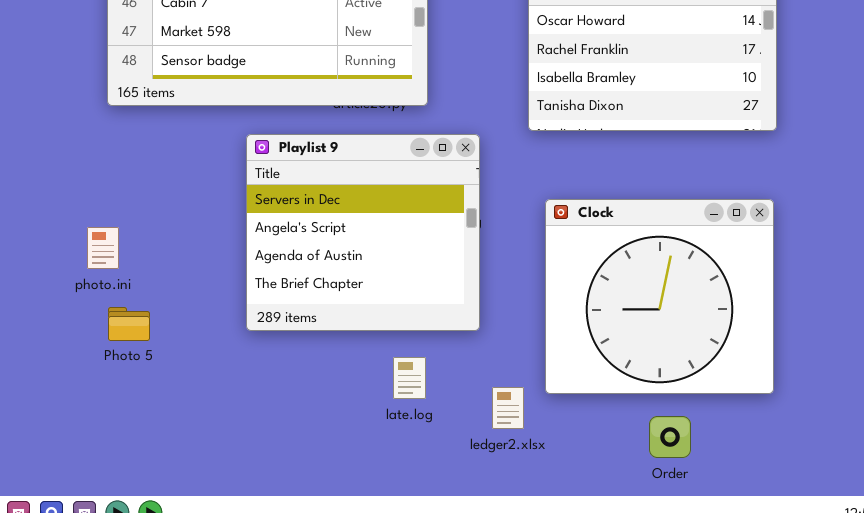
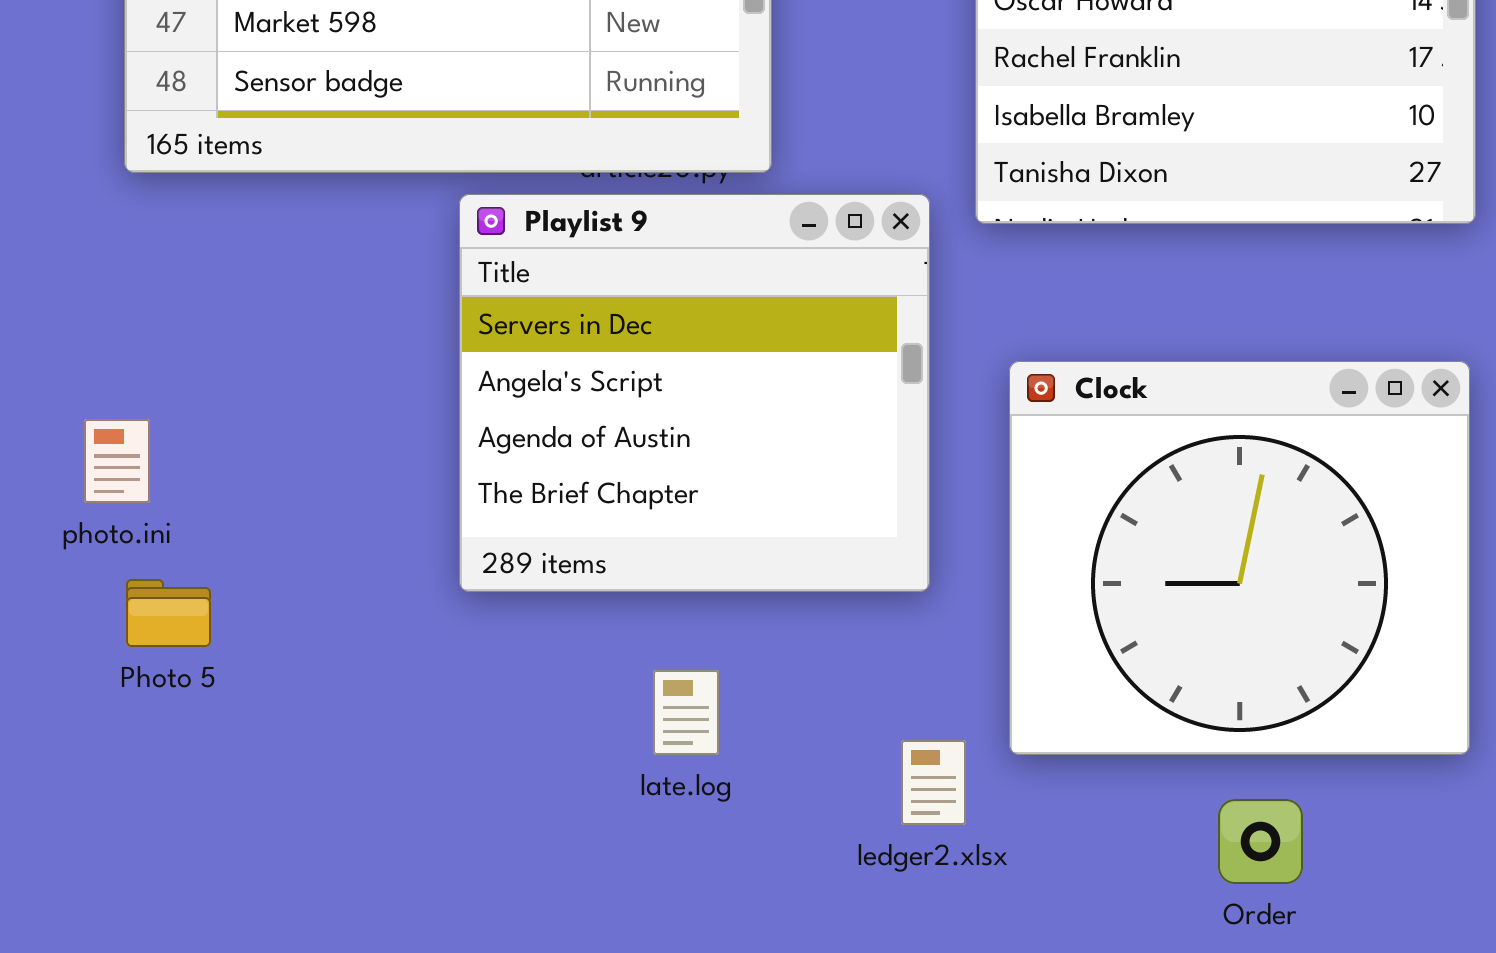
Playlist 9: [246,134,480,331] -> [459,194,930,592], moved
late.log: [393,357,426,399] -> [653,670,719,755], moved

